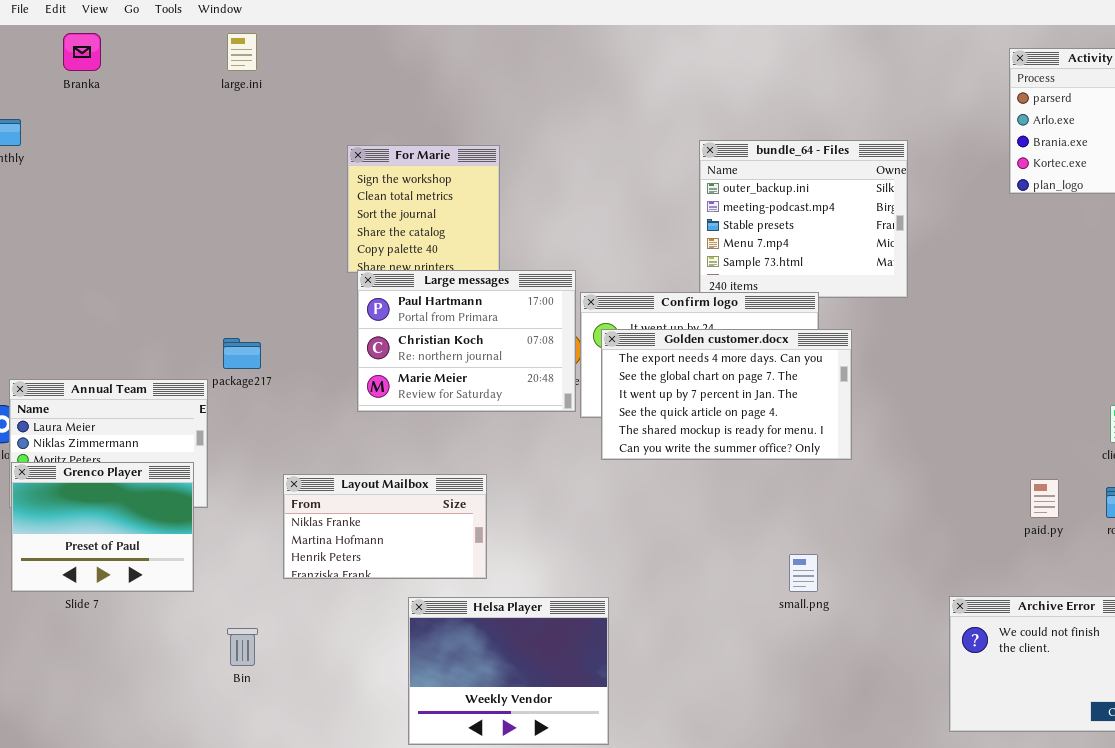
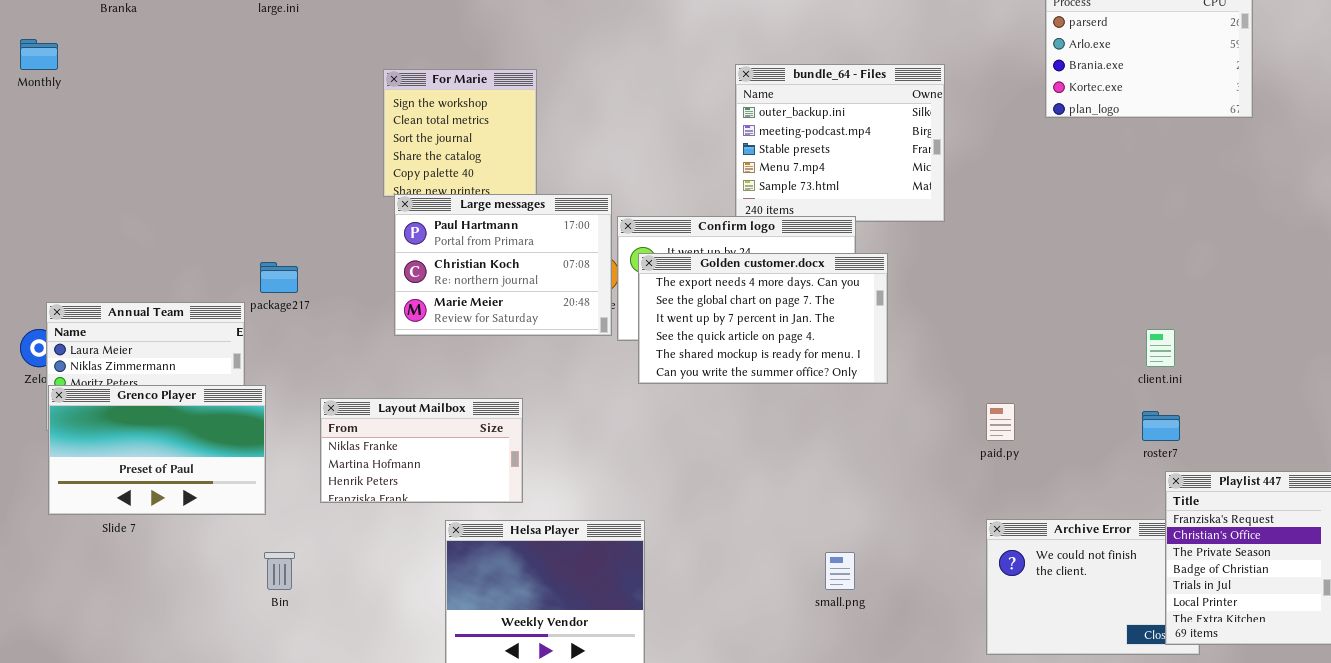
Grenco Player: [11,462,194,592] -> [48,385,266,515], resized
paid.py: [1030,479,1059,518] -> [986,403,1015,441], moved
small.png: [789,554,818,592] -> [825,552,855,590], moved

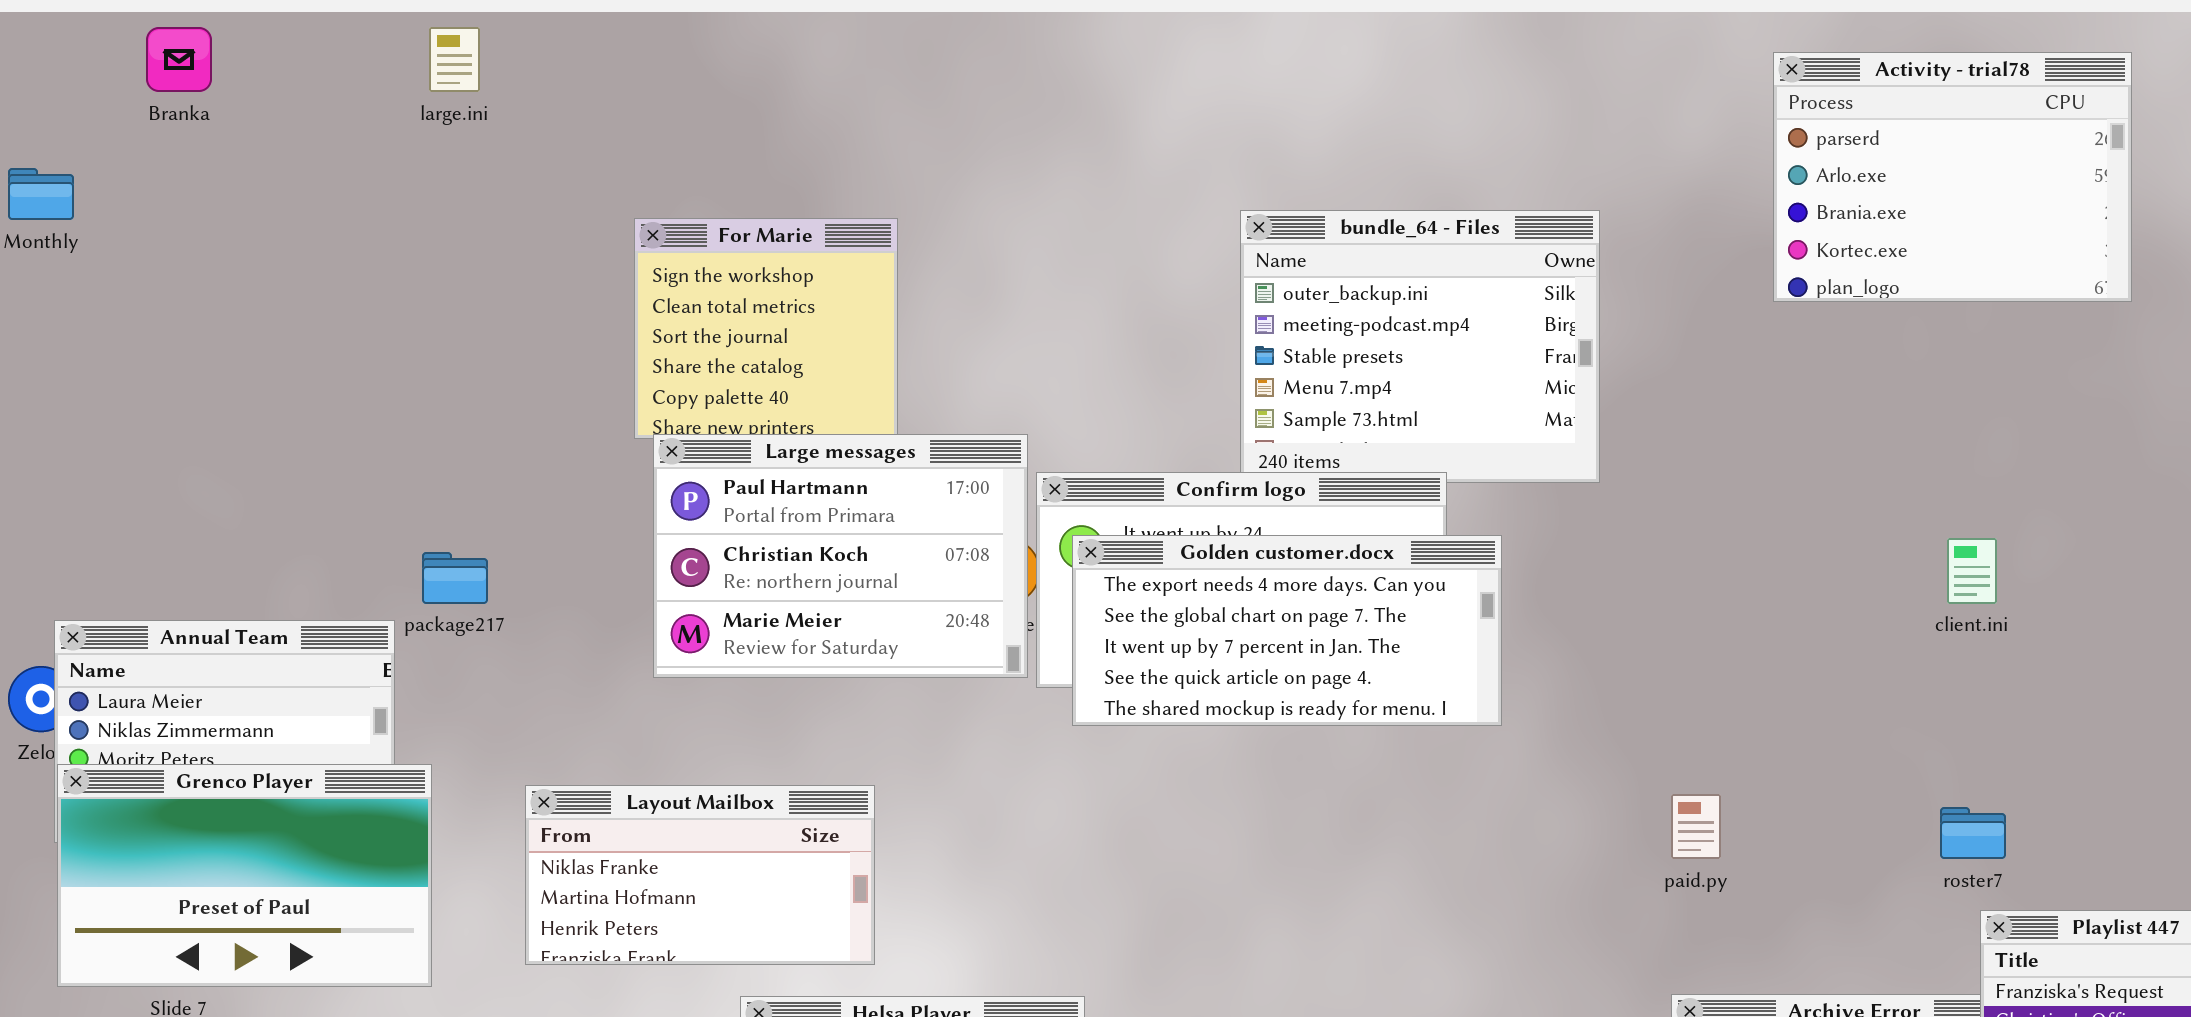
Golden customer.docx: [638,253,888,384] -> [1072,535,1502,726], resized
client.ini: [1146,329,1175,367] -> [1947,538,1997,604], moved

